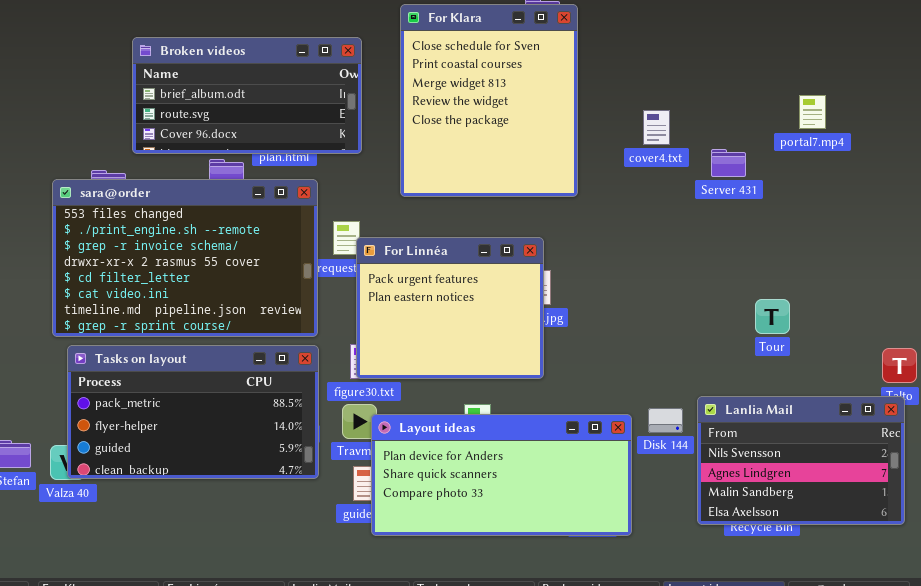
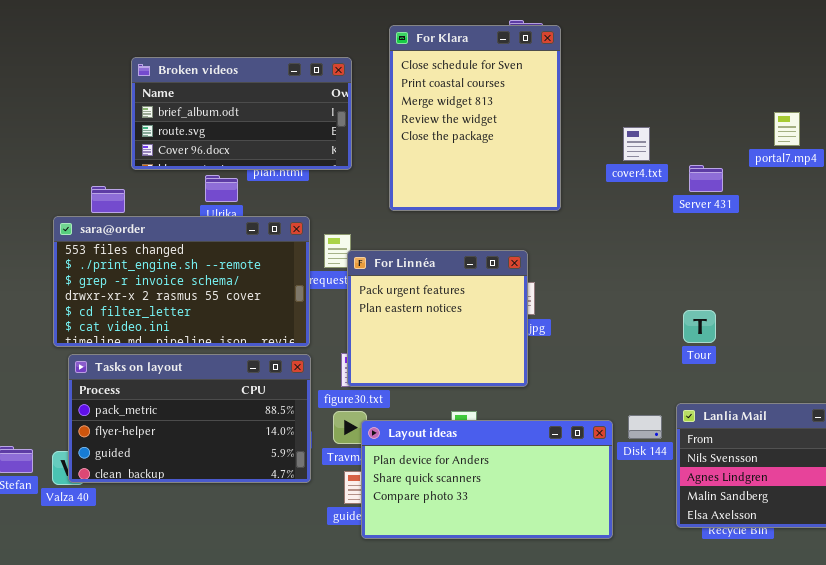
sara@order: [52,179,318,337] -> [53,216,310,347], resized
Tour: [755,299,790,334] -> [683,310,716,343], moved

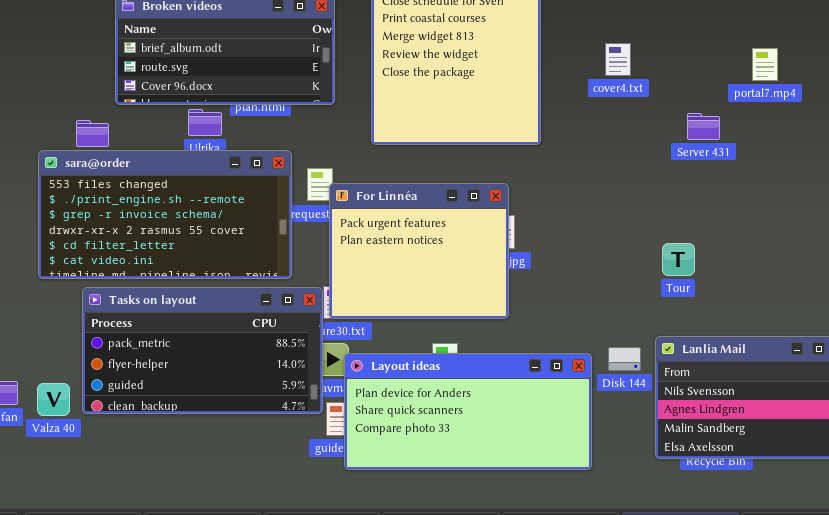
cover4.txt: [623,127,650,161] -> [605,43,631,76], moved
Server 431: [689,165,723,192] -> [687,113,720,140], moved
Tasks on layout: [68,354,311,483] -> [82,287,323,414], moved

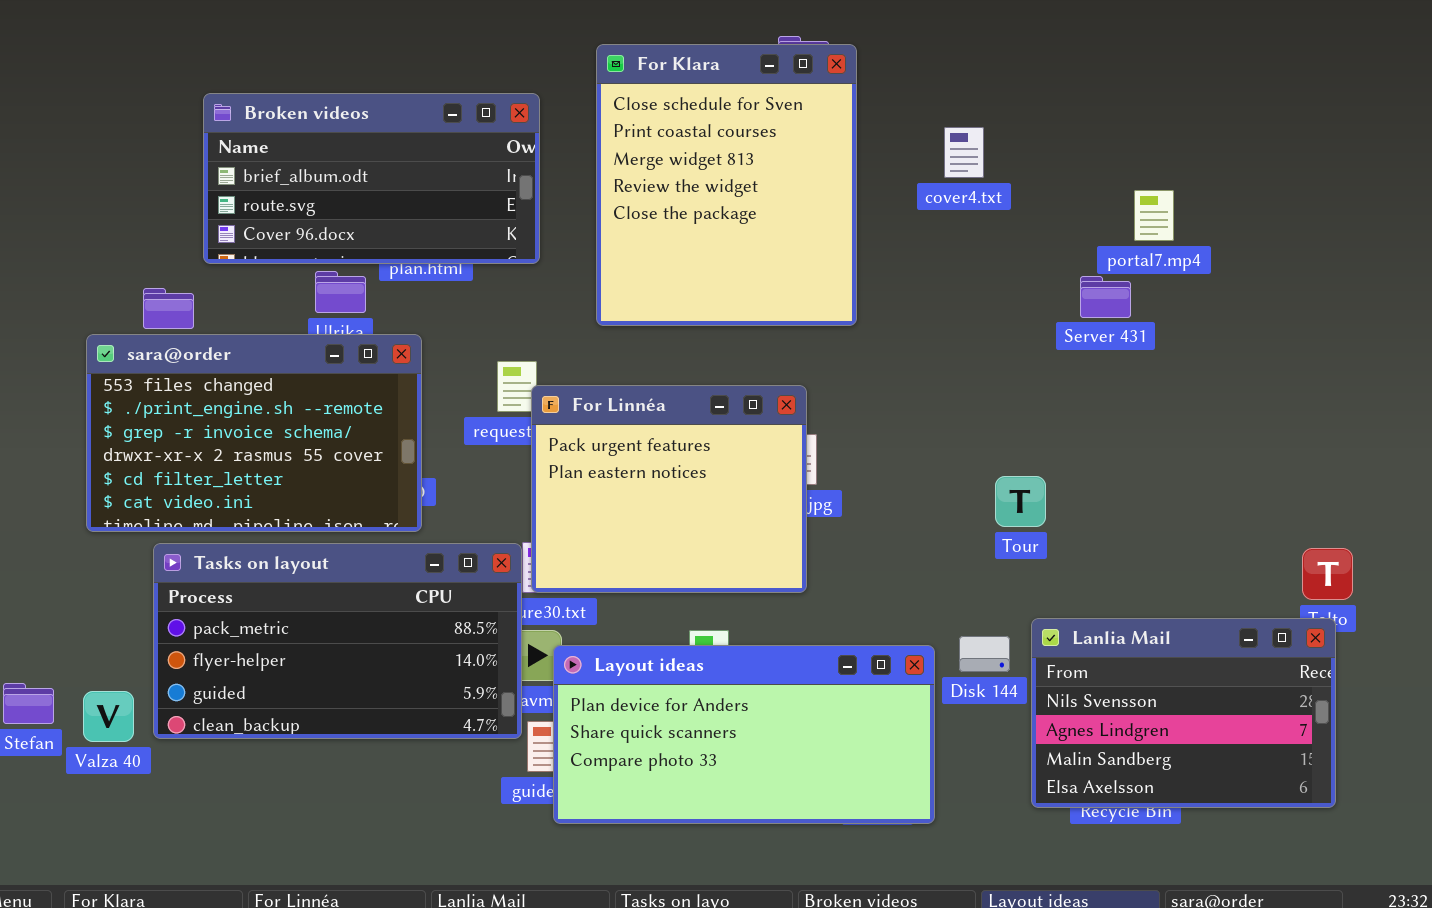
cover4.txt: [605,43,631,76] -> [944,127,984,178], moved
portal7.mp4: [752,48,778,81] -> [1134,190,1174,241], moved
sara@order: [38,150,292,279] -> [86,334,422,532], resized
Tour: [662,243,695,276] -> [995,476,1046,527], moved

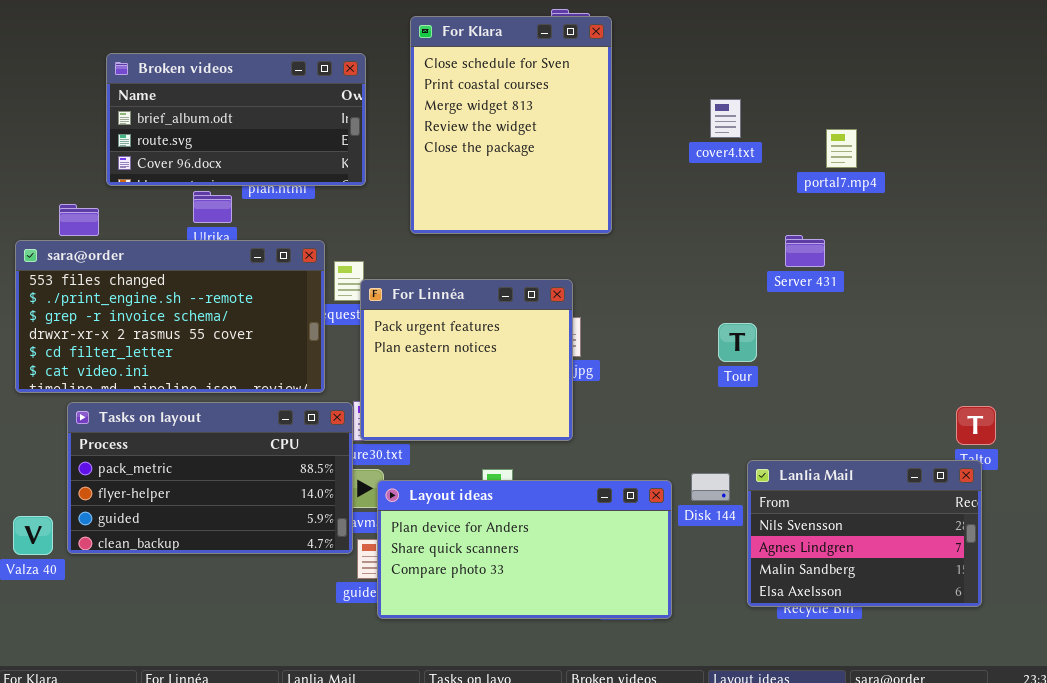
cover4.txt: [944,127,984,178] -> [710,99,741,138], moved
Server 431: [1080,276,1131,318] -> [785,235,825,267], moved
sara@order: [86,334,422,532] -> [15,240,325,393], resized
Tour: [995,476,1046,527] -> [718,323,757,362], moved

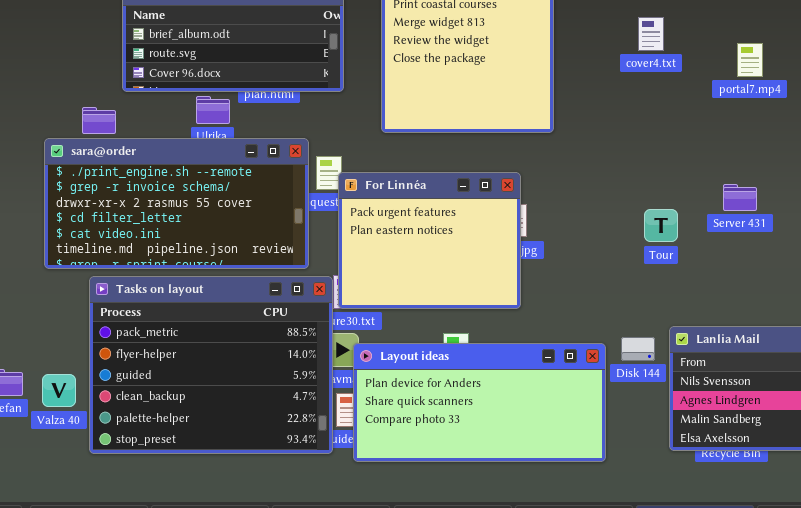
Server 431: [785,235,825,267] -> [723,184,757,211], moved
sara@order: [15,240,325,393] -> [44,138,309,269], scrolled down 1 row
Tasks on layout: [67,402,353,554] -> [89,276,333,454], resized

